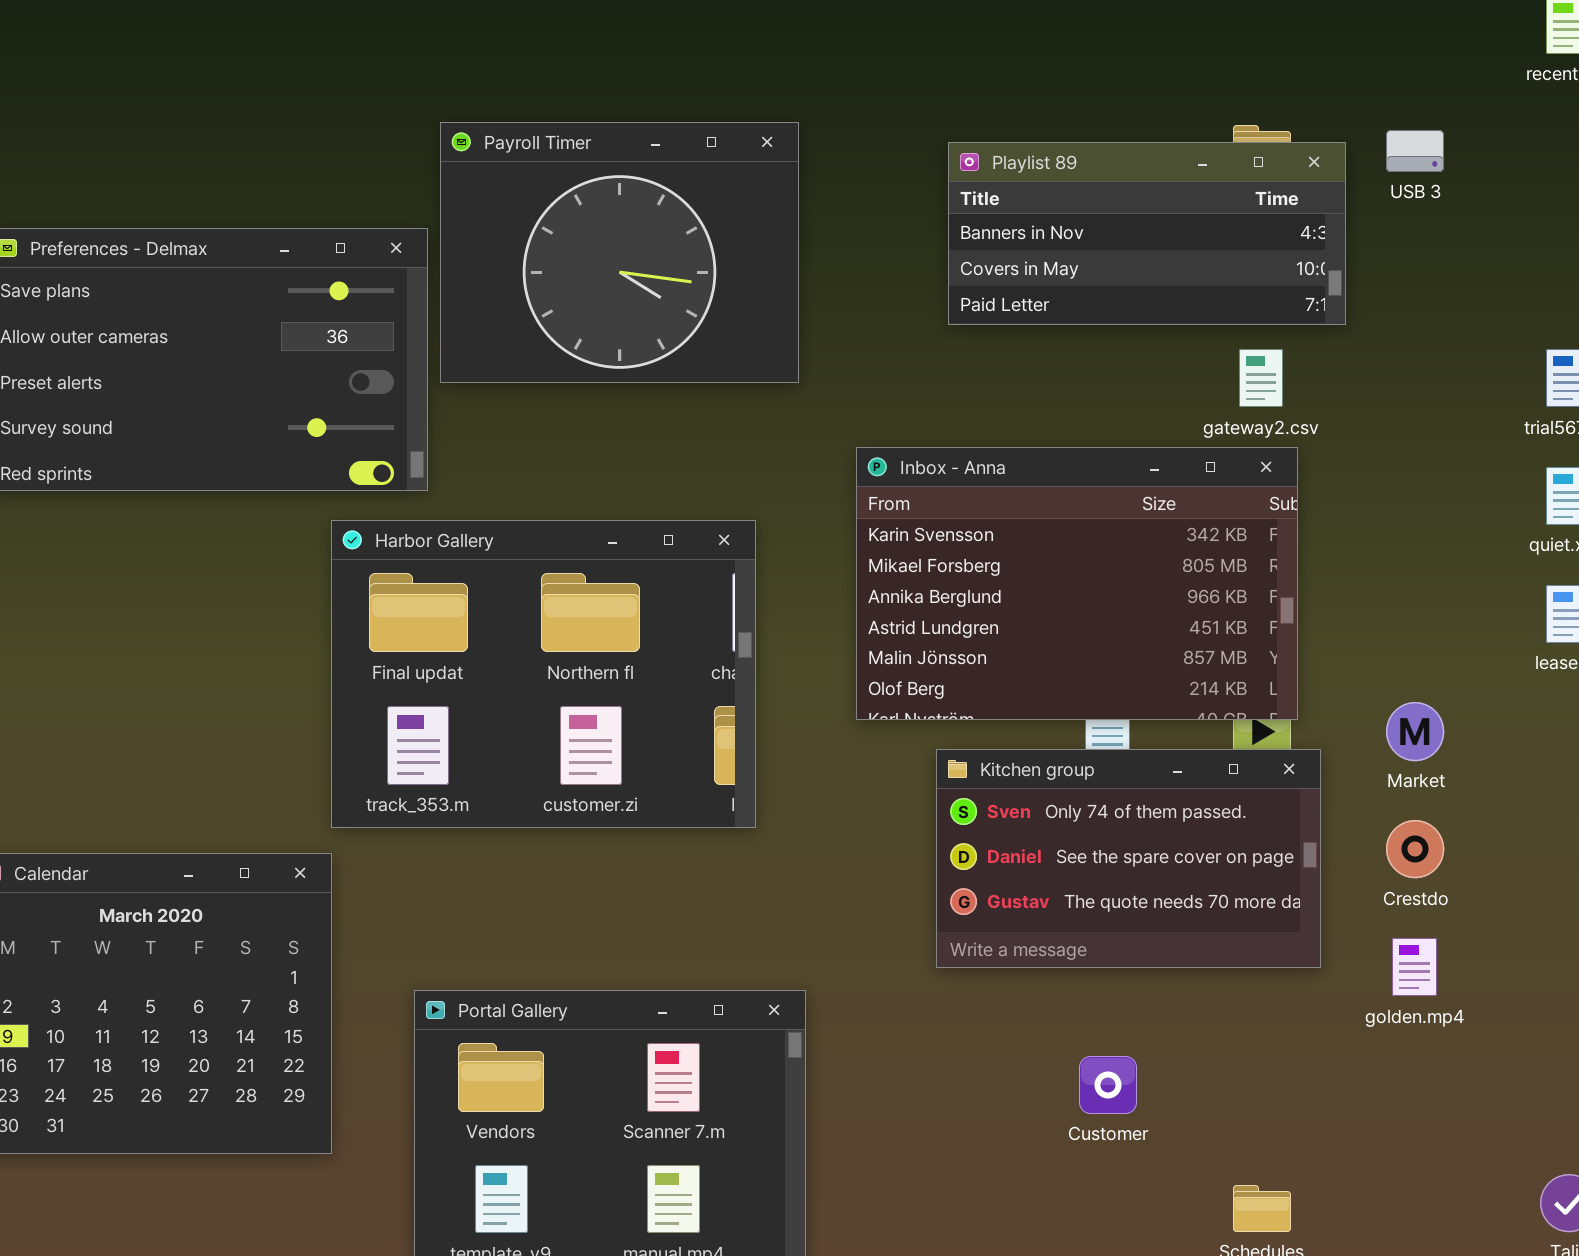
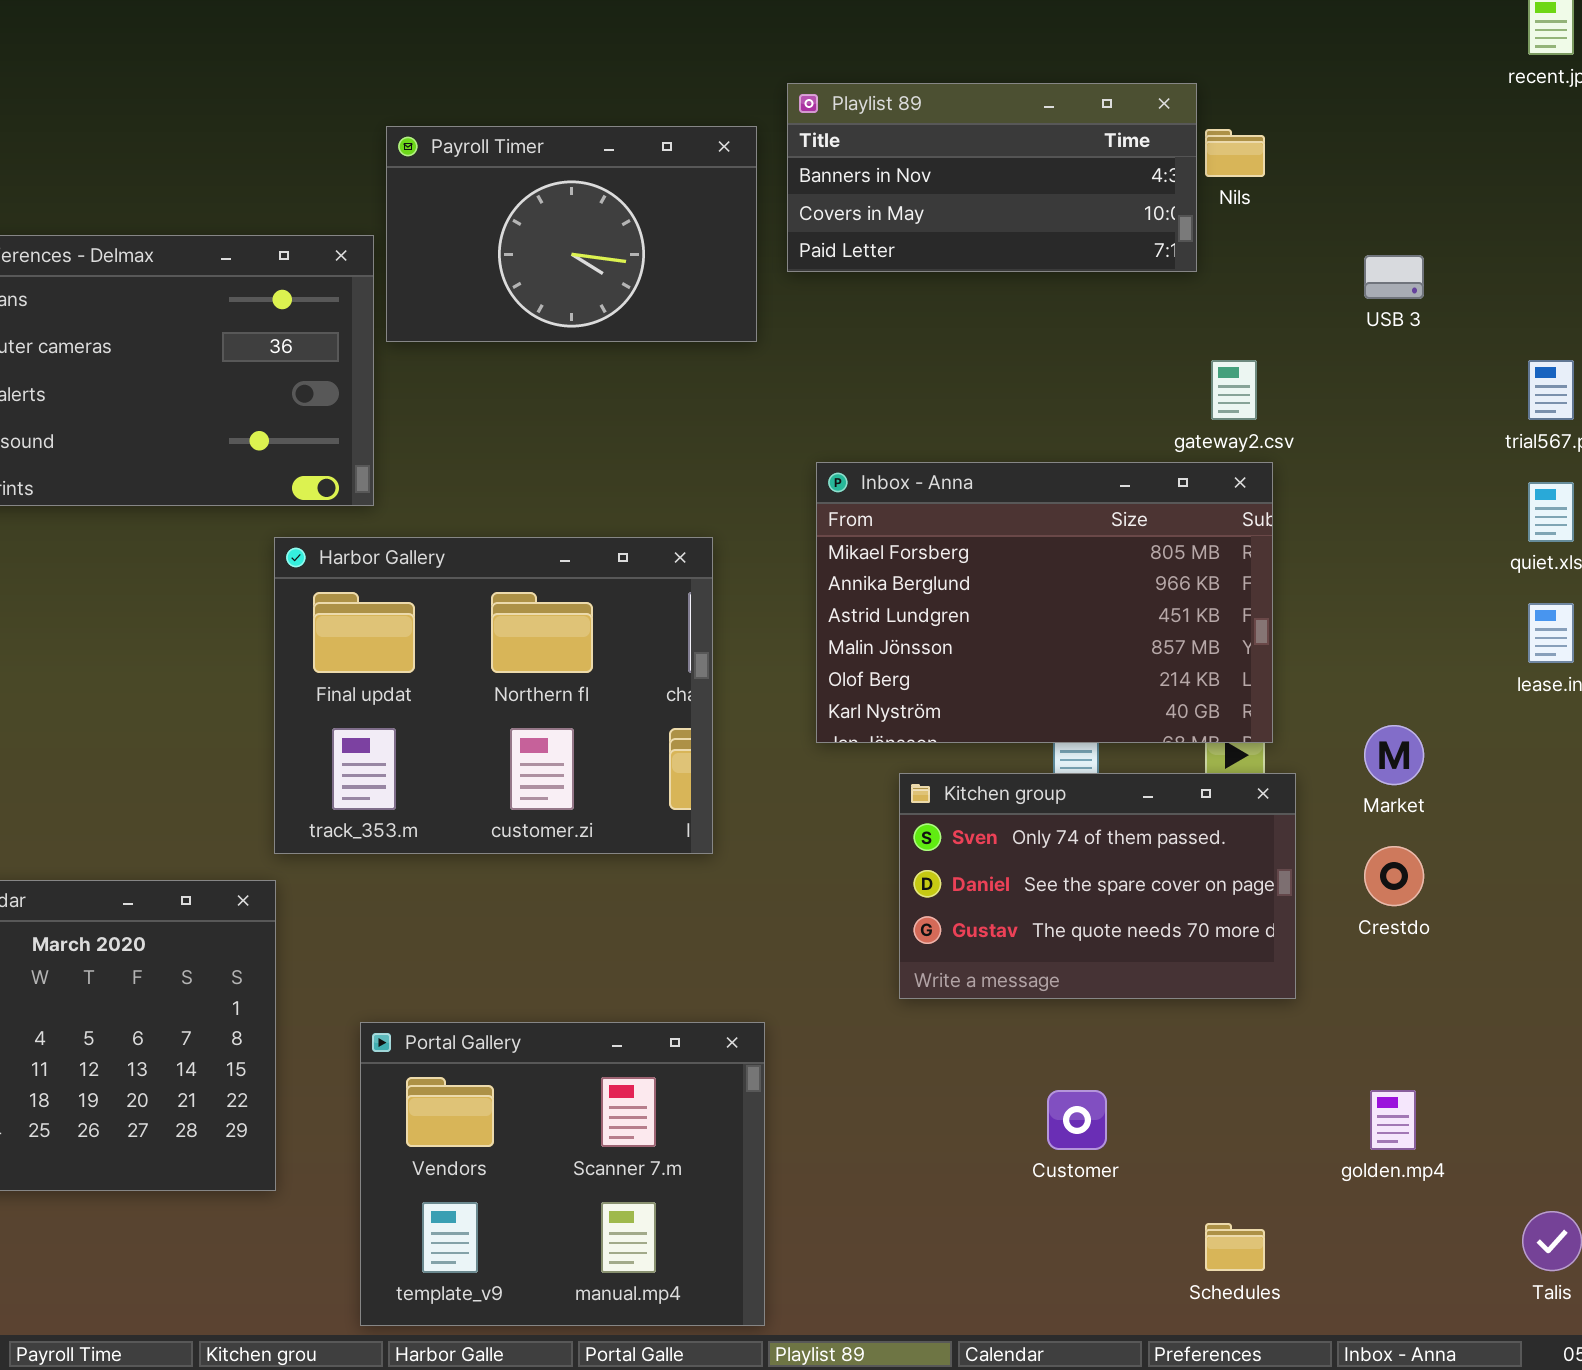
Payroll Timer: [440,122,799,383] -> [386,126,757,342], resized
USB 3: [1386,130,1444,172] -> [1364,255,1424,299], moved
Playlist 89: [948,142,1346,325] -> [787,83,1197,272], moved
Inbox - Anna: [856,447,1298,720] -> [816,462,1273,743], scrolled down 1 row
golden.mp4: [1392,938,1437,996] -> [1370,1090,1416,1150], moved

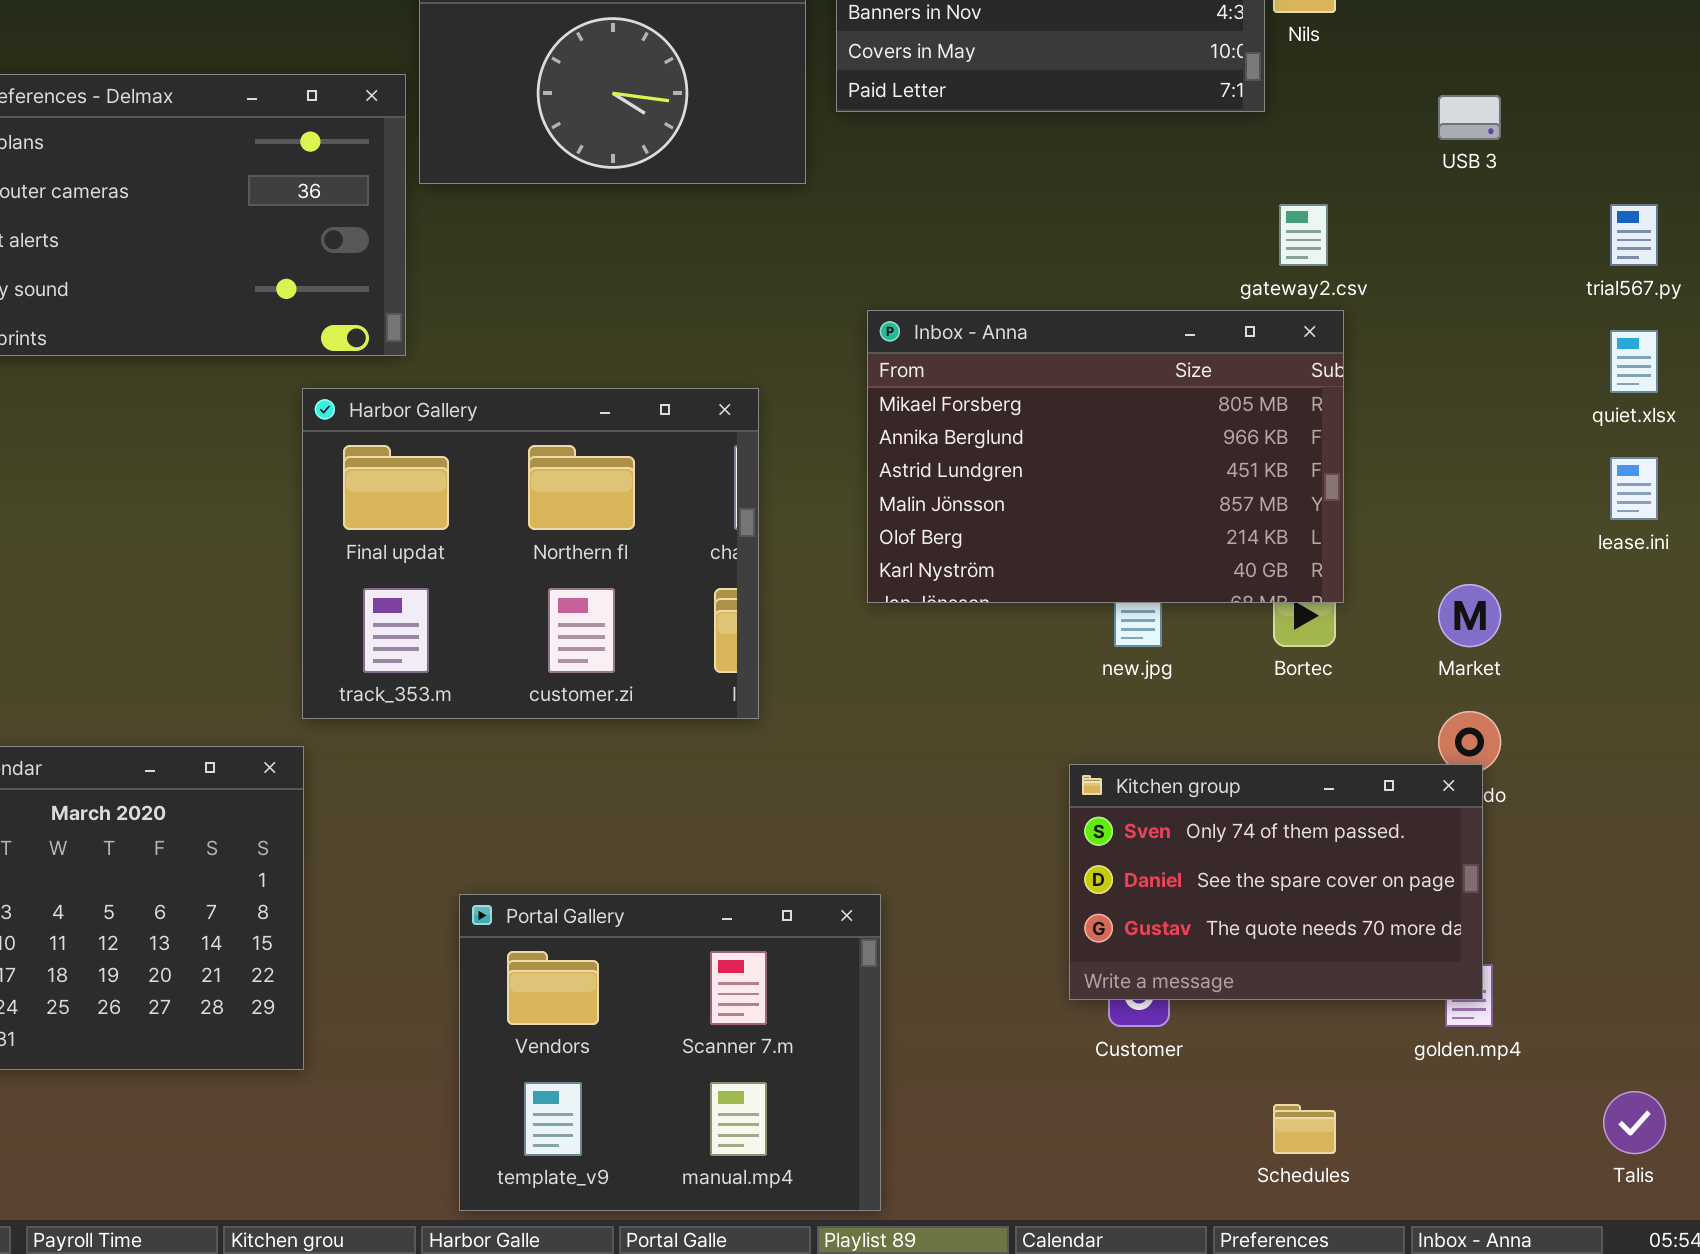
Kitchen group: [899,773,1296,999] -> [1069,764,1483,1000], moved
Portal Gallery: [360,1022,765,1326] -> [459,894,881,1211], moved

